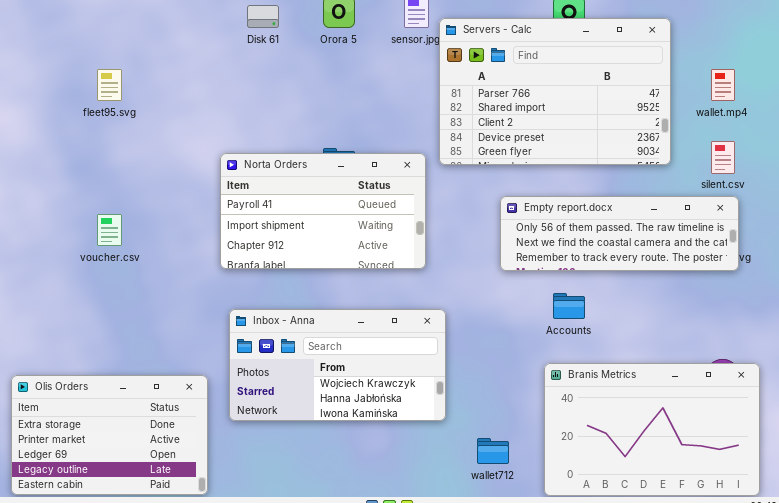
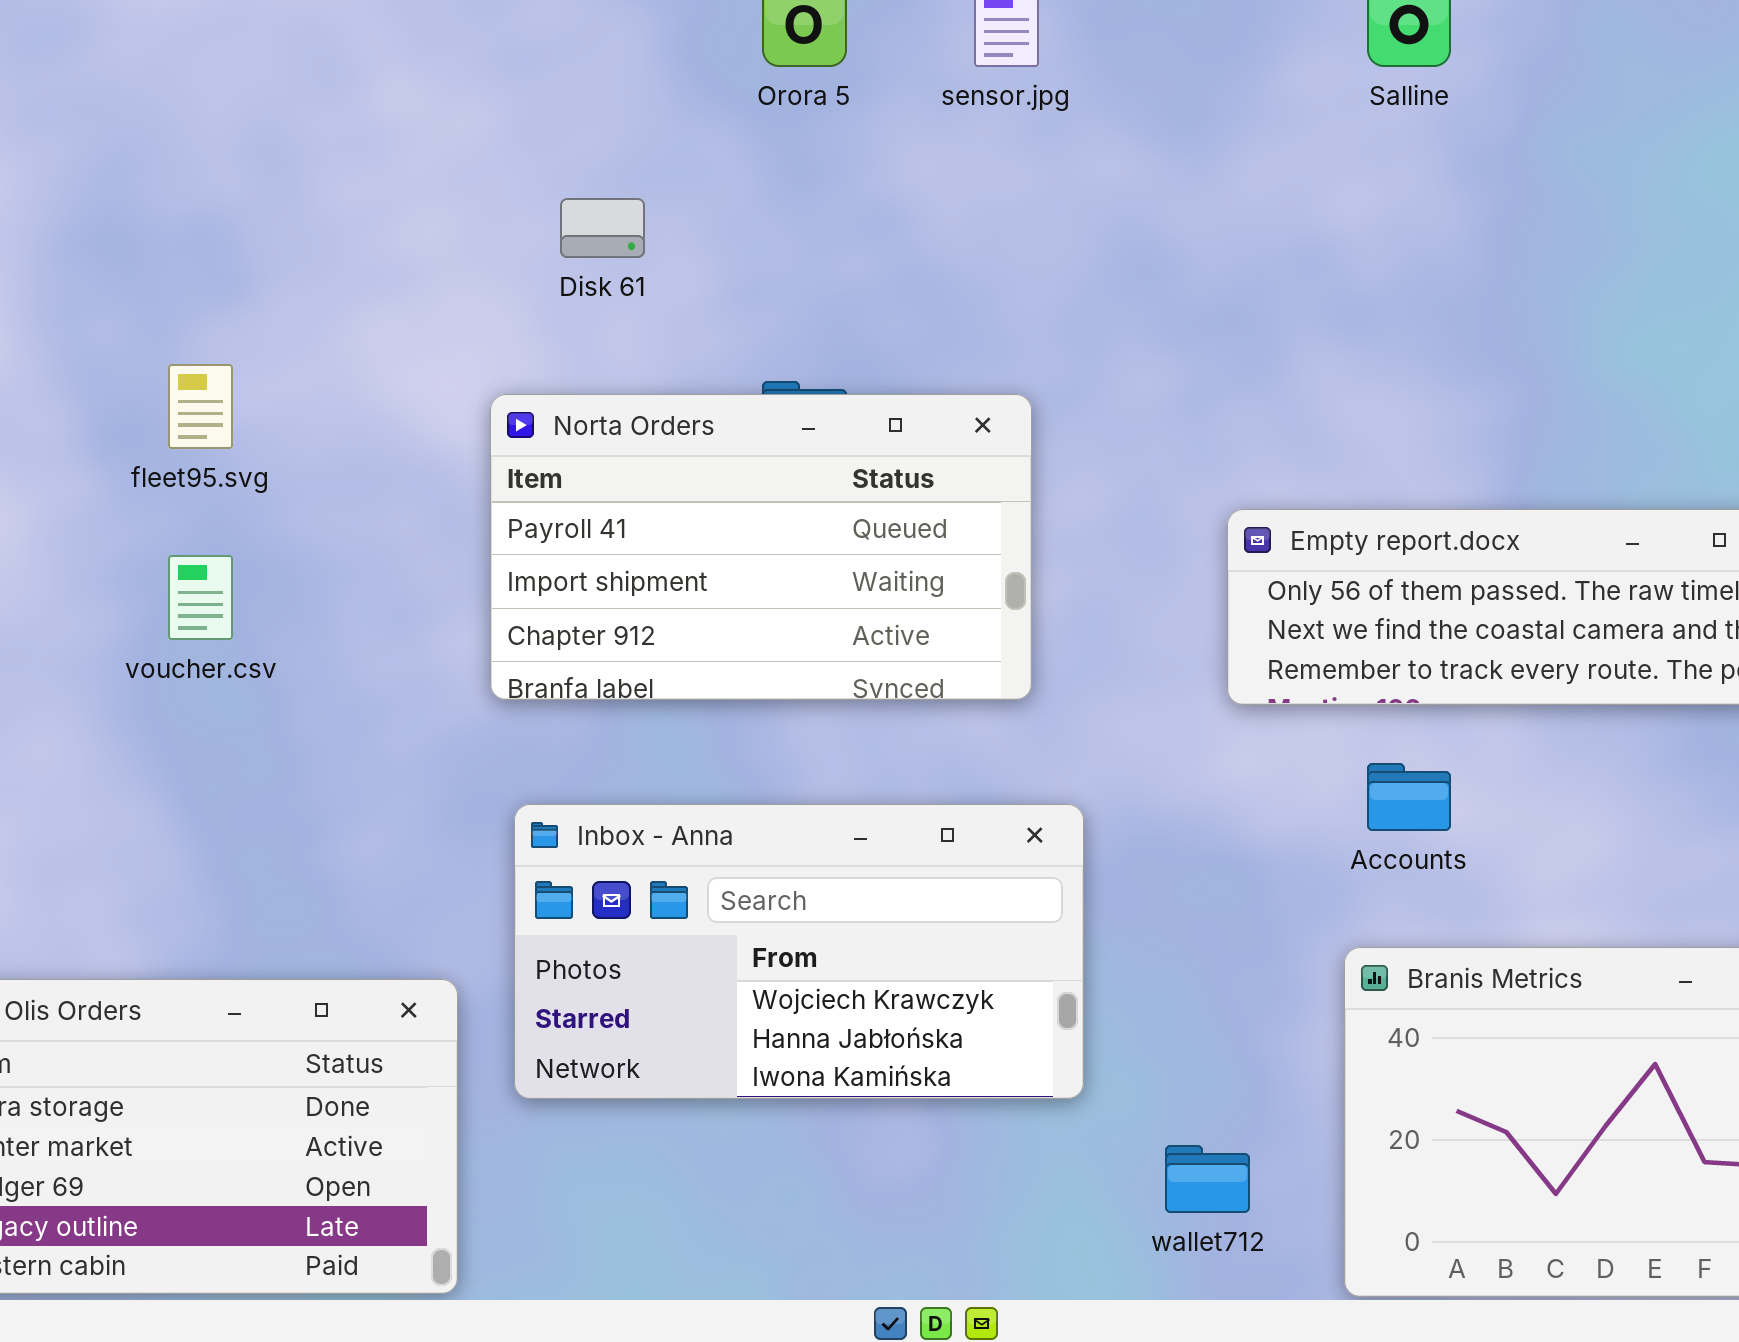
Disk 61: [247,5,279,28] -> [560,198,645,258], moved
Servers - Calc: [439,18,671,165] -> none, closed
fleet95.svg: [97,69,122,101] -> [168,364,233,449], moved

